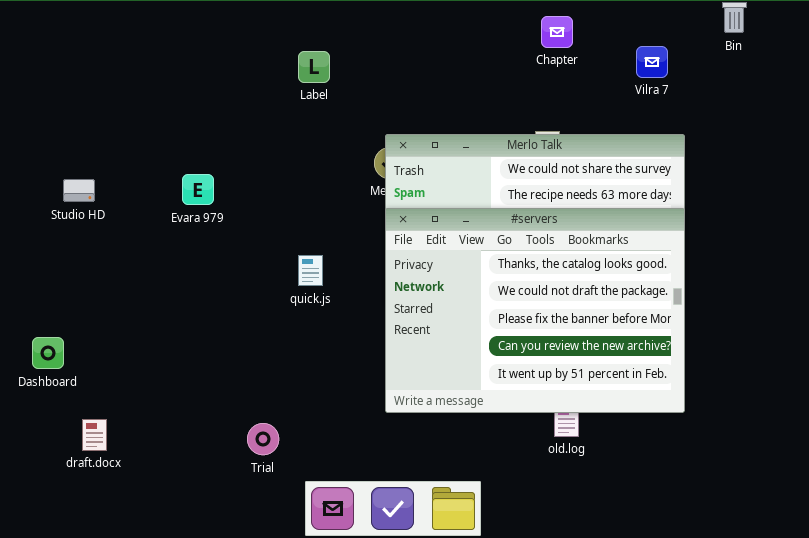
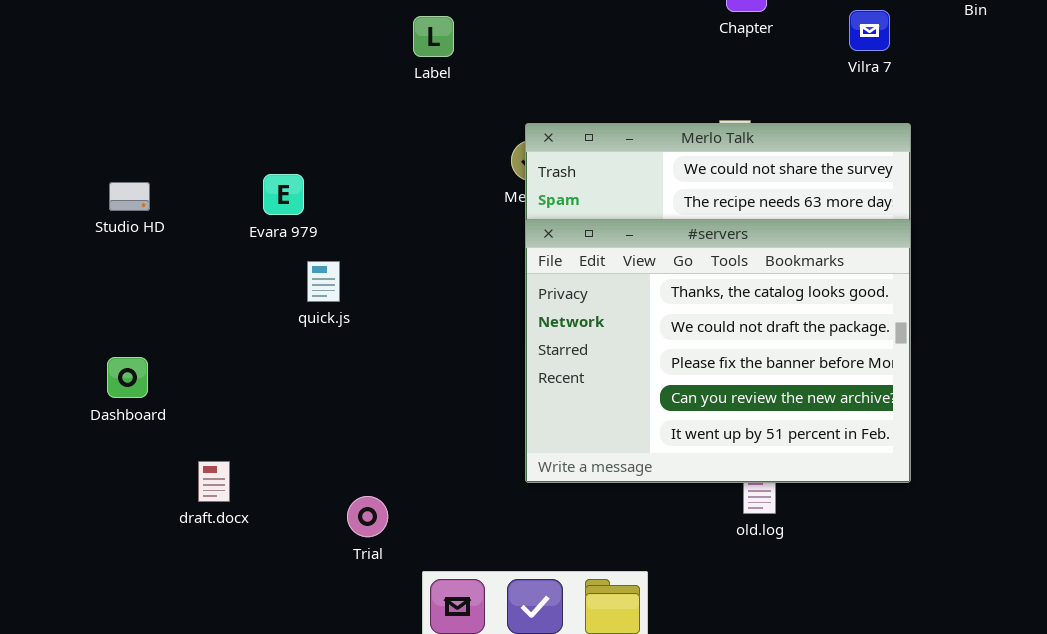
quick.js: [298,255,323,286] -> [307,261,340,302], moved
Dashboard: [32,337,64,369] -> [107,357,148,398], moved
draft.docx: [82,419,107,451] -> [198,461,230,502], moved

